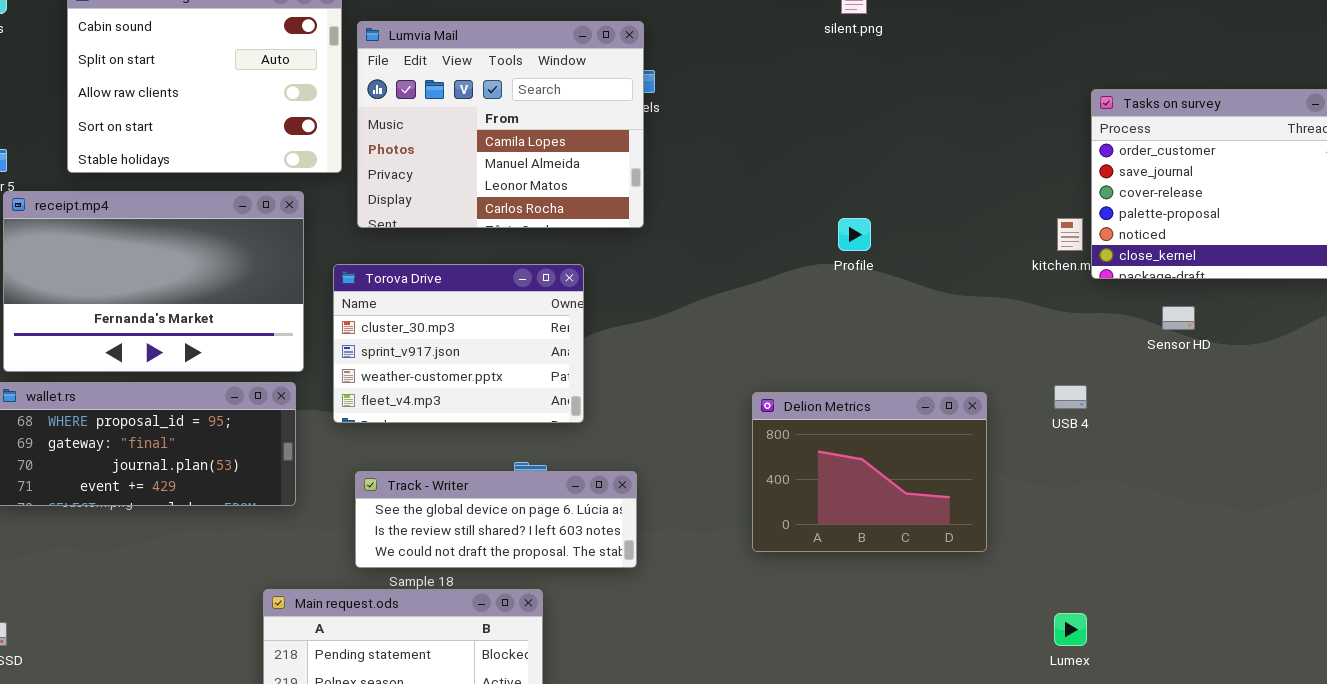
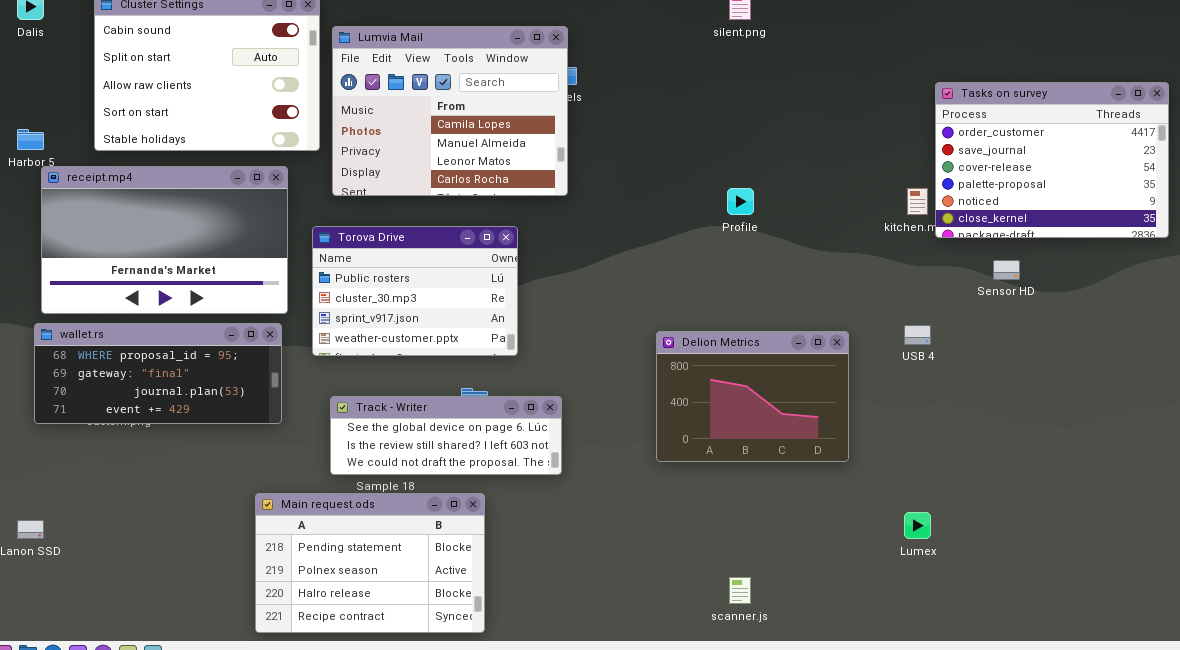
Torova Drive: [333,264,584,423] -> [312,226,518,356], scrolled up 1 row

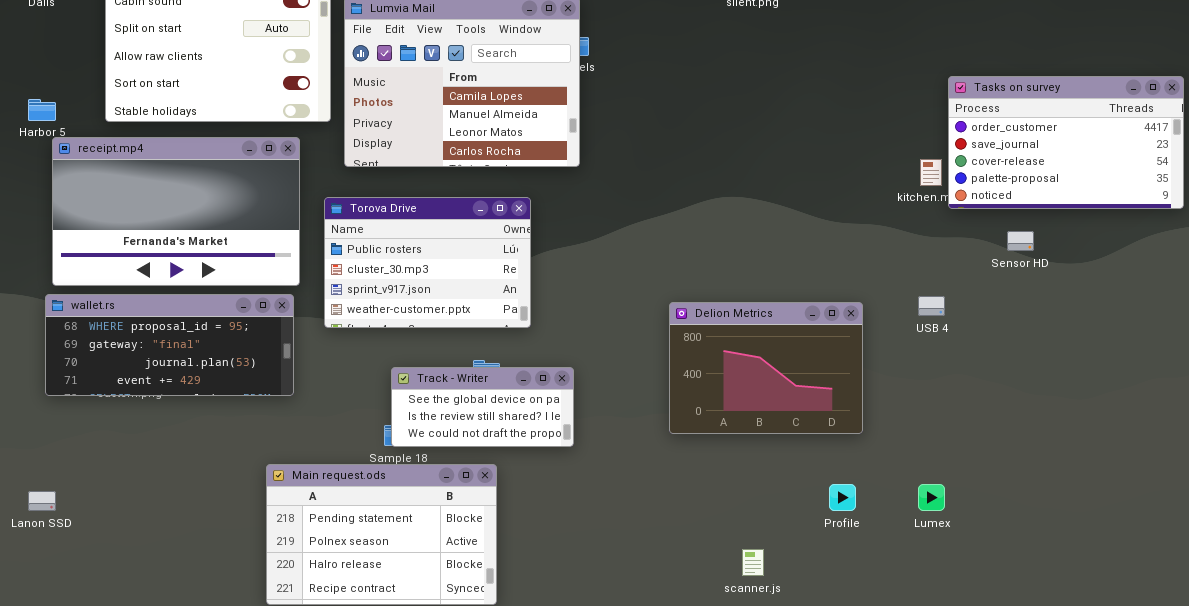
Tasks on survey: [935,82,1169,238] -> [948,76,1184,209], resized
Profile: [727,188,754,215] -> [829,484,856,511], moved
Track - Writer: [330,396,562,475] -> [391,367,574,447], resized

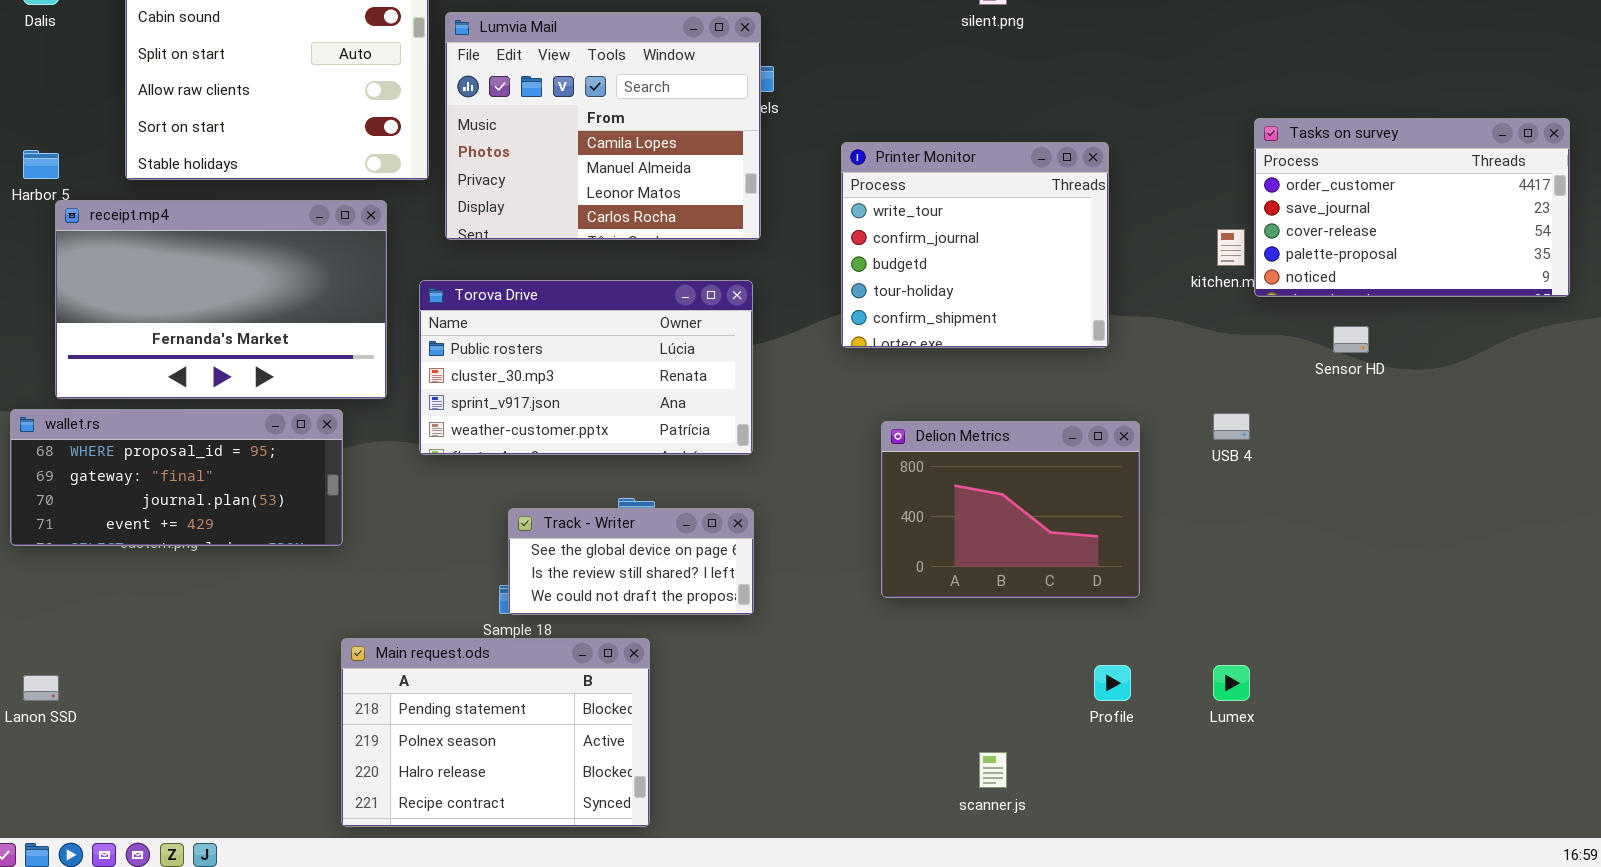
Printer Monitor: none -> [841,142,1109,348], opened
Torova Drive: [324,197,531,328] -> [419,280,753,455], resized
wallet.rs: [45,294,294,396] -> [10,409,343,546], moved

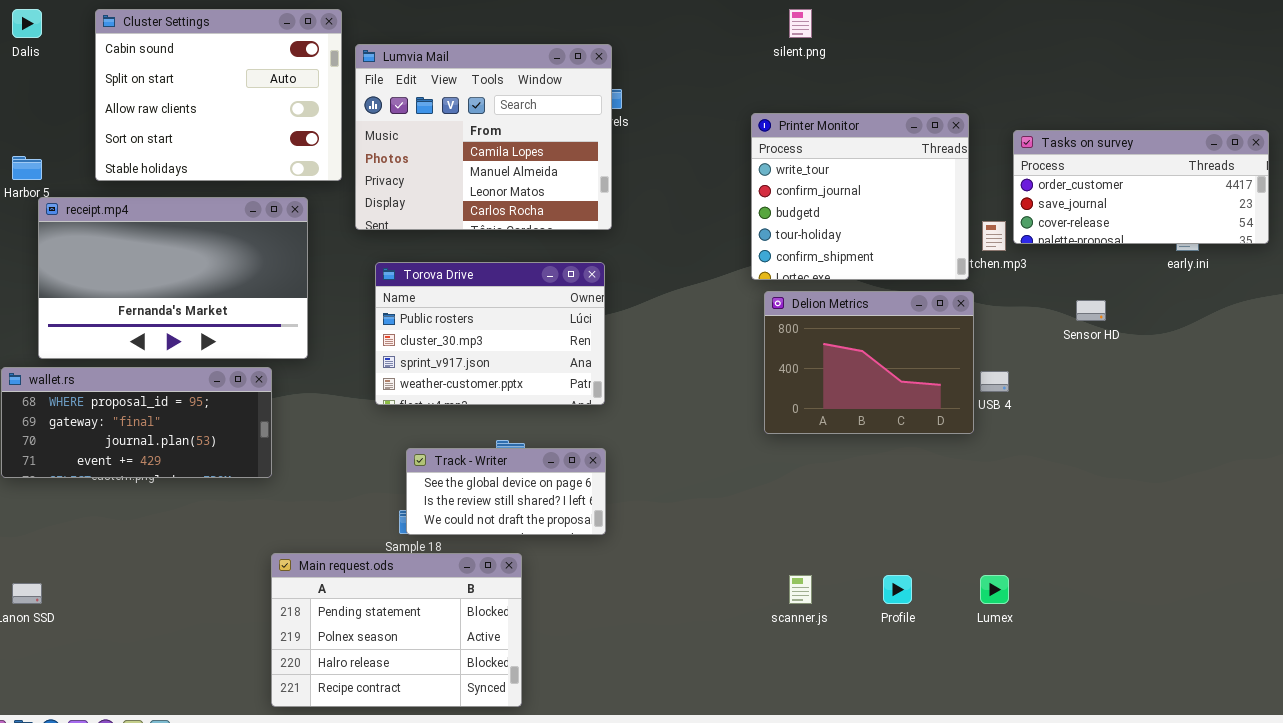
Tasks on survey: [1254,118,1570,297] -> [1013,130,1269,244], resized
Printer Monitor: [841,142,1109,348] -> [751,113,969,280], moved
Torova Drive: [419,280,753,455] -> [375,262,605,405], resized
Delion Metrics: [881,421,1140,598] -> [764,291,974,434], moved
scanner.js: [979,752,1007,788] -> [789,575,812,604], moved

